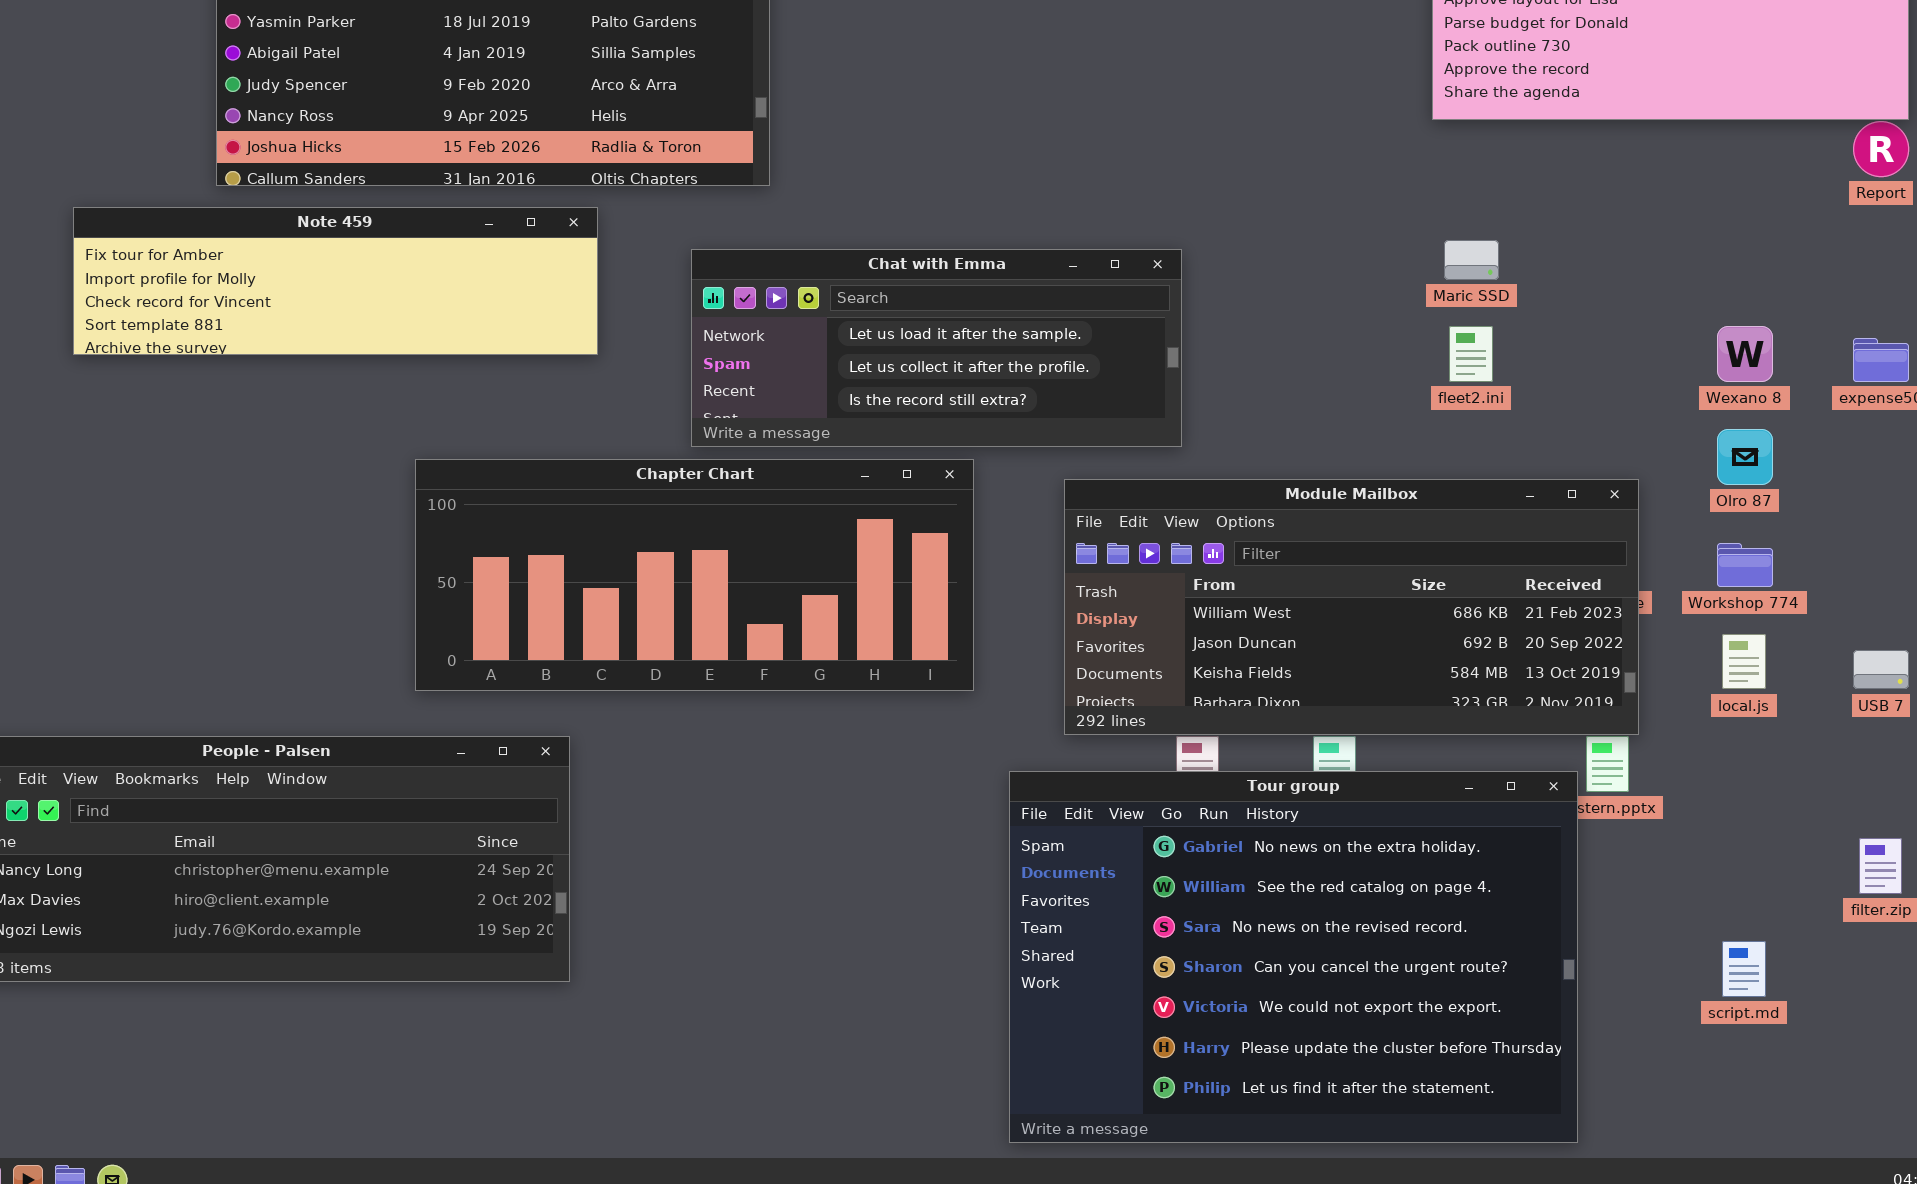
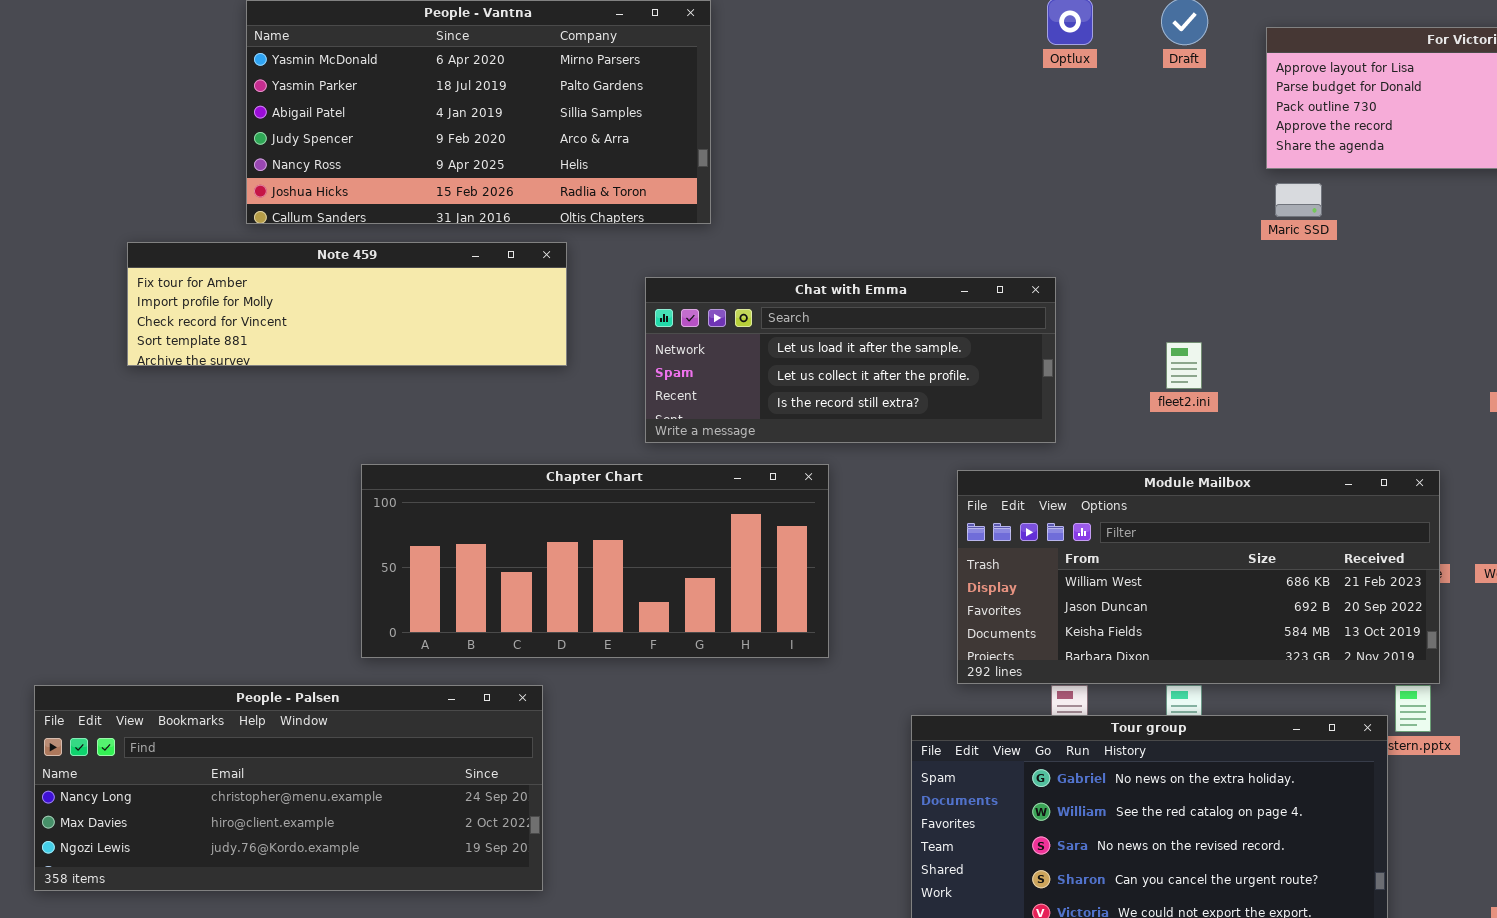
Maric SSD: [1444,240,1499,280] -> [1275,183,1322,217], moved
fleet2.ini: [1449,326,1493,382] -> [1166,342,1202,389], moved
Chapter Chart: [415,459,974,691] -> [361,464,829,658], moved

